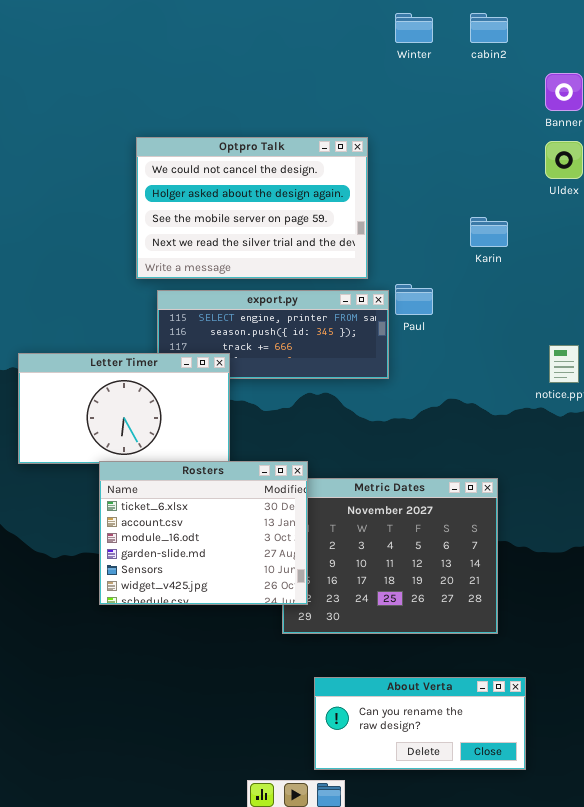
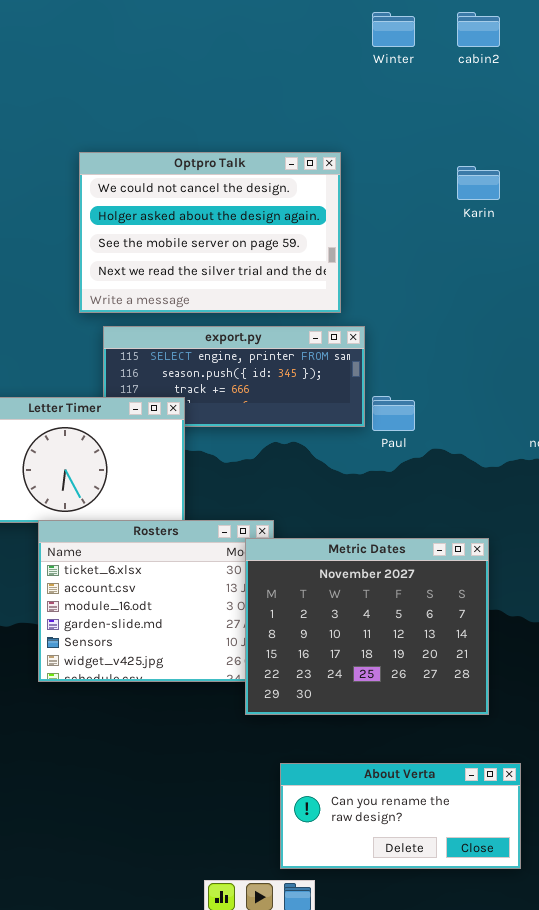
Karin: [470,217,508,247] -> [457,166,500,200], moved
Paul: [395,284,433,315] -> [372,396,415,431], moved
Metric Dates: [282,478,498,634] -> [245,538,489,715], raised

